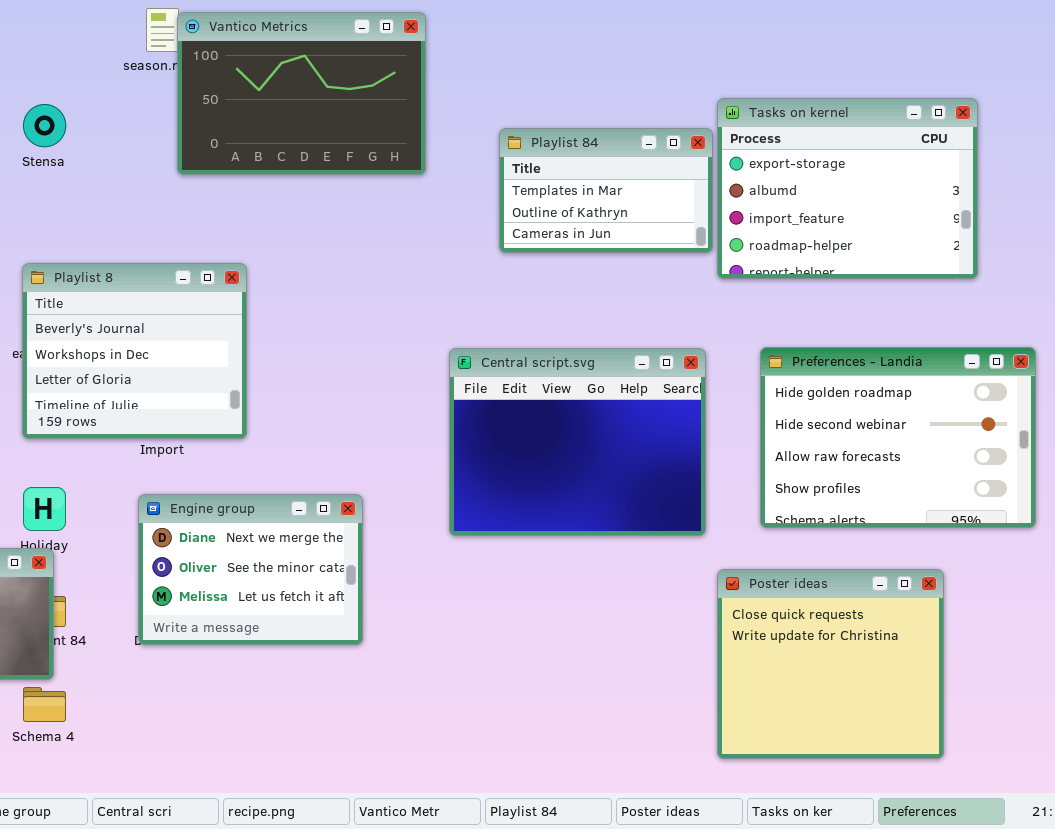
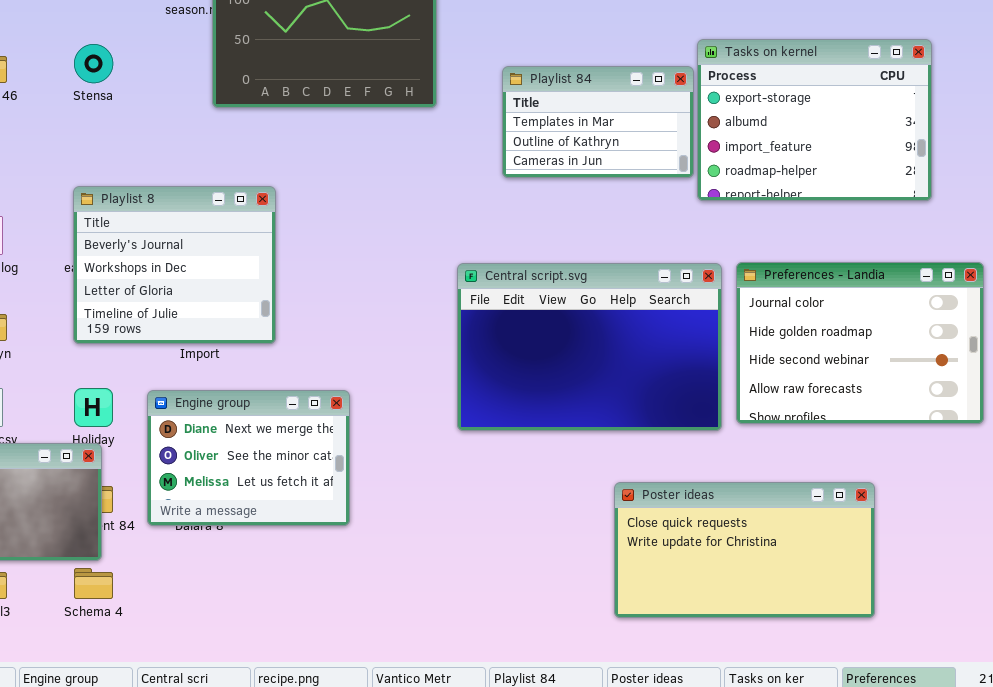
Preferences - Landia: [760,347,1036,528] -> [736,262,984,424], scrolled up 1 row
Central script.svg: [449,348,706,536] -> [457,263,722,431], resized
Engine group: [138,494,363,645] -> [147,390,350,526], moved
Poster ideas: [717,569,944,759] -> [614,482,875,618], moved, resized

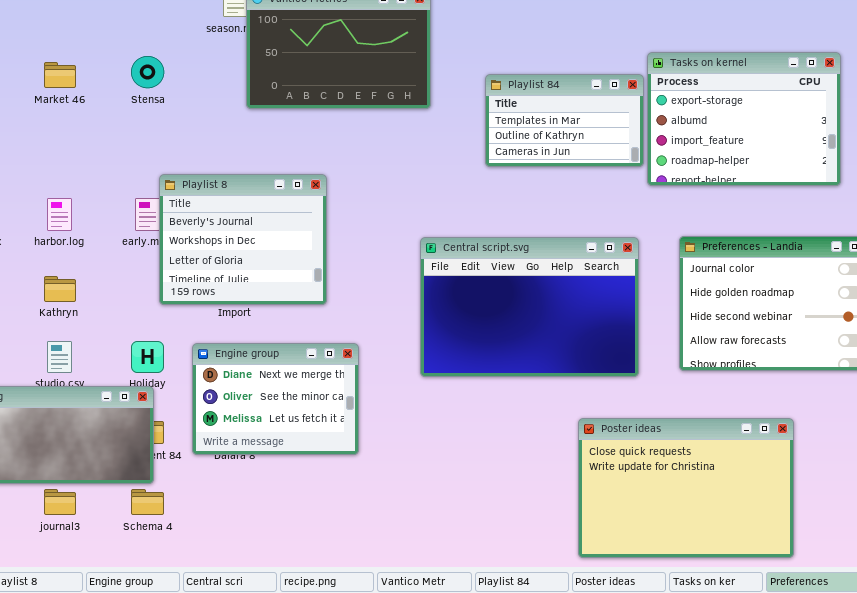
Playlist 8: [73,186,276,344] -> [159,174,327,305], moved
Central script.svg: [457,263,722,431] -> [420,237,639,377], moved
Poster ideas: [614,482,875,618] -> [578,418,794,558], resized

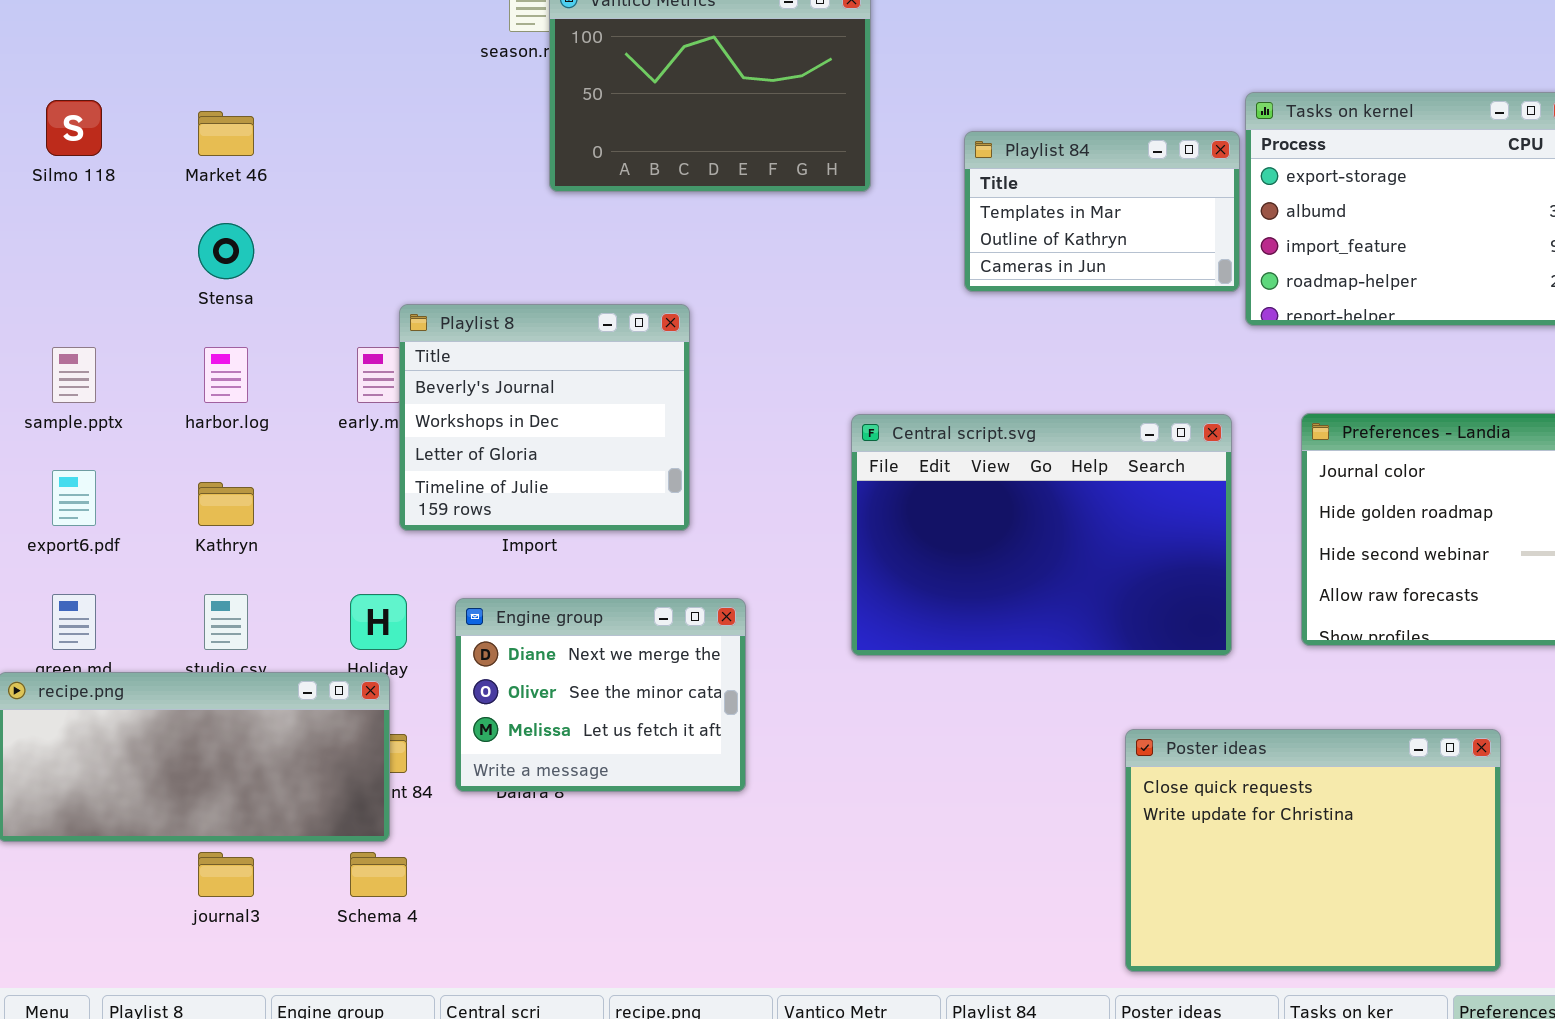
Stensa: [131,56,164,88] -> [198,223,254,279], moved

